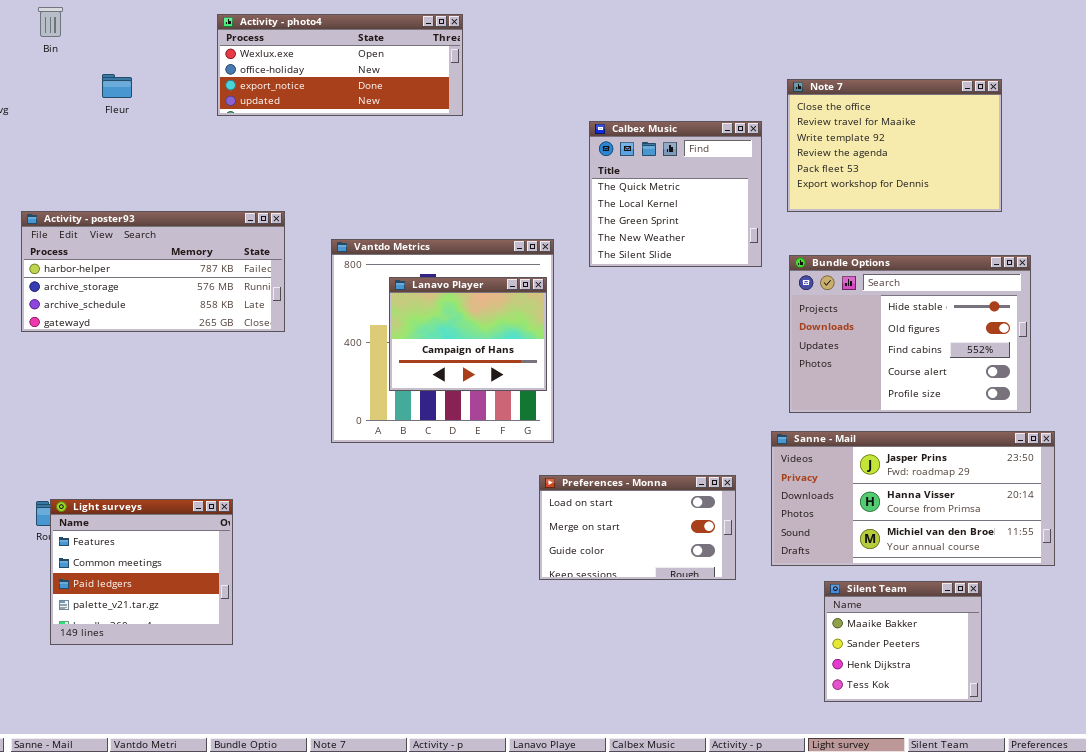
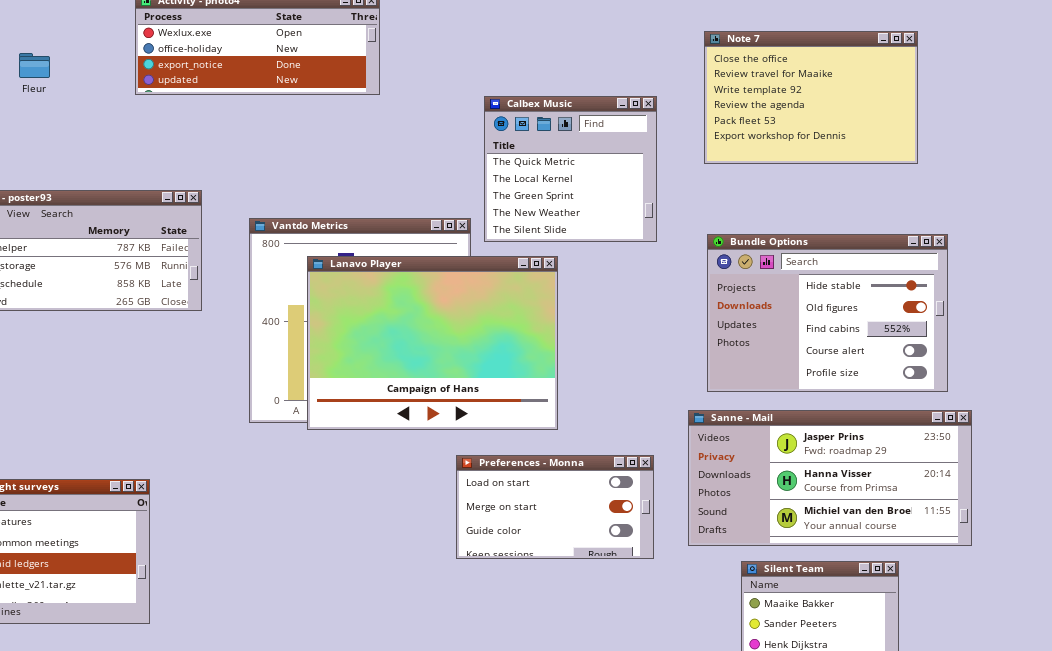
Note 7: [787,79,1002,212] -> [704,31,918,164], moved
Calbex Music: [589,121,762,267] -> [484,96,657,242], moved
Lanavo Player: [389,277,547,391] -> [307,256,558,430], resized

